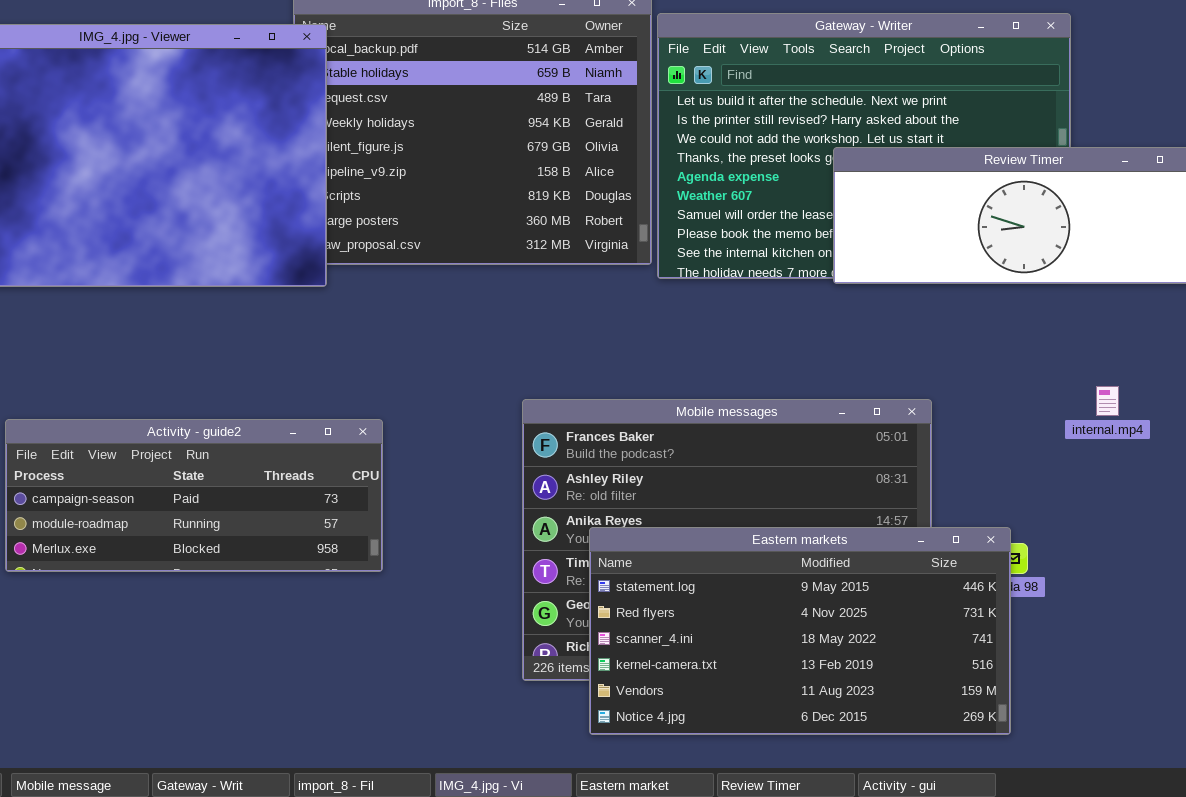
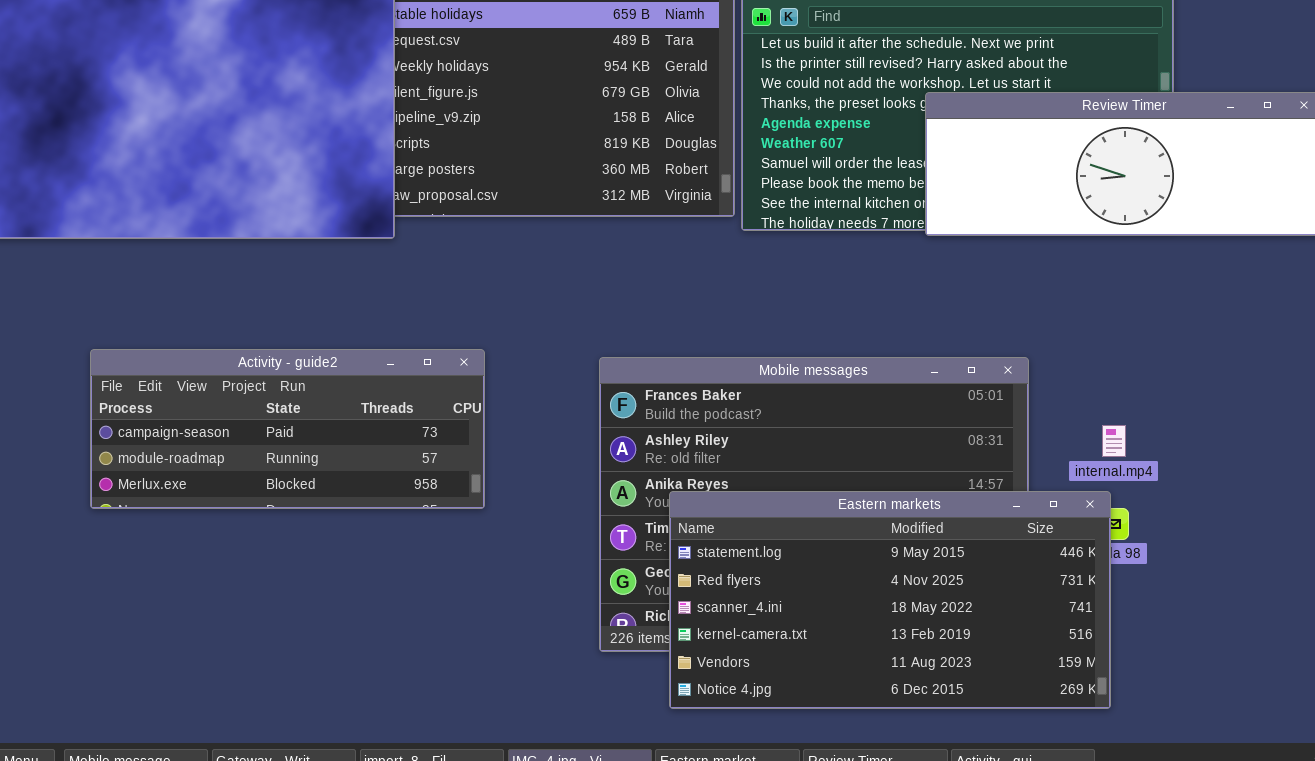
internal.mp4: [1096,386,1119,416] -> [1102,425,1126,457], moved
Activity - guide2: [5,419,383,572] -> [90,349,485,509], moved

